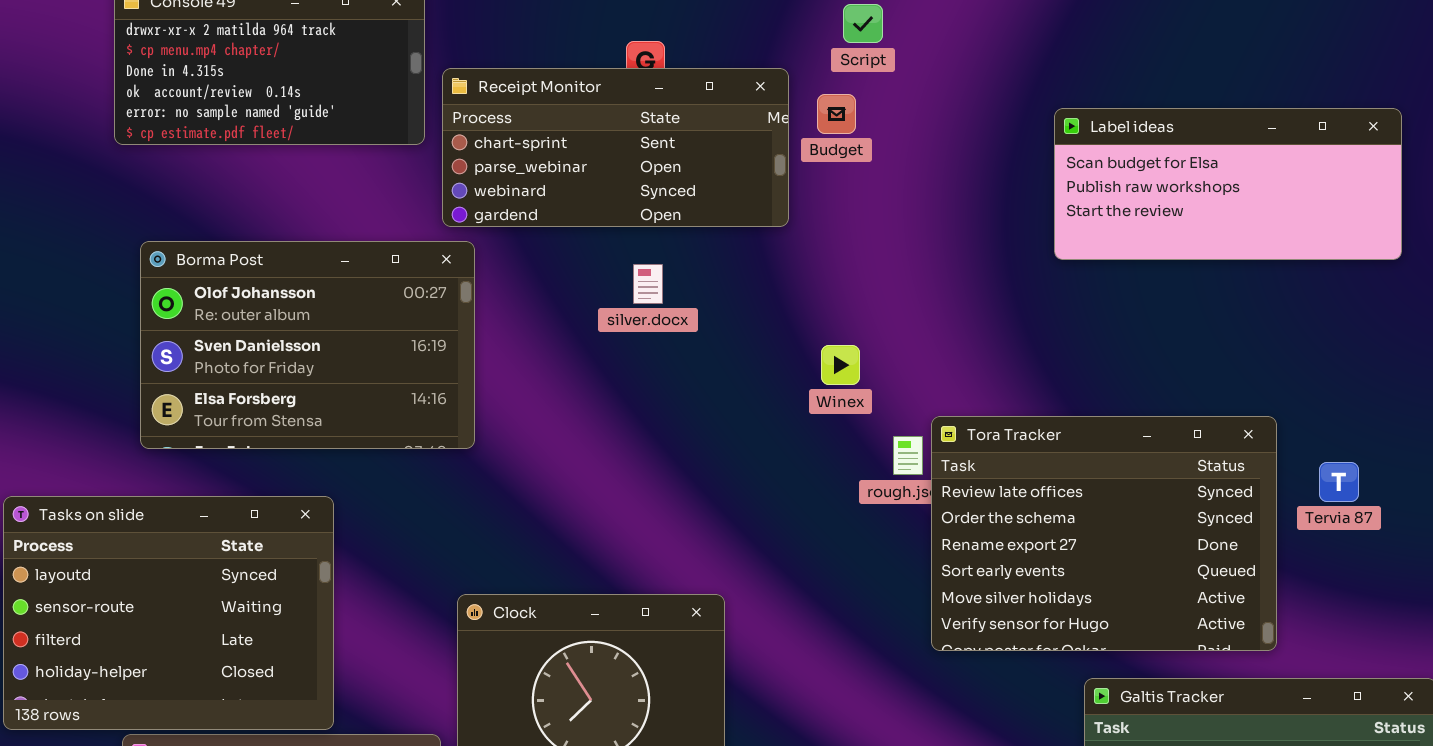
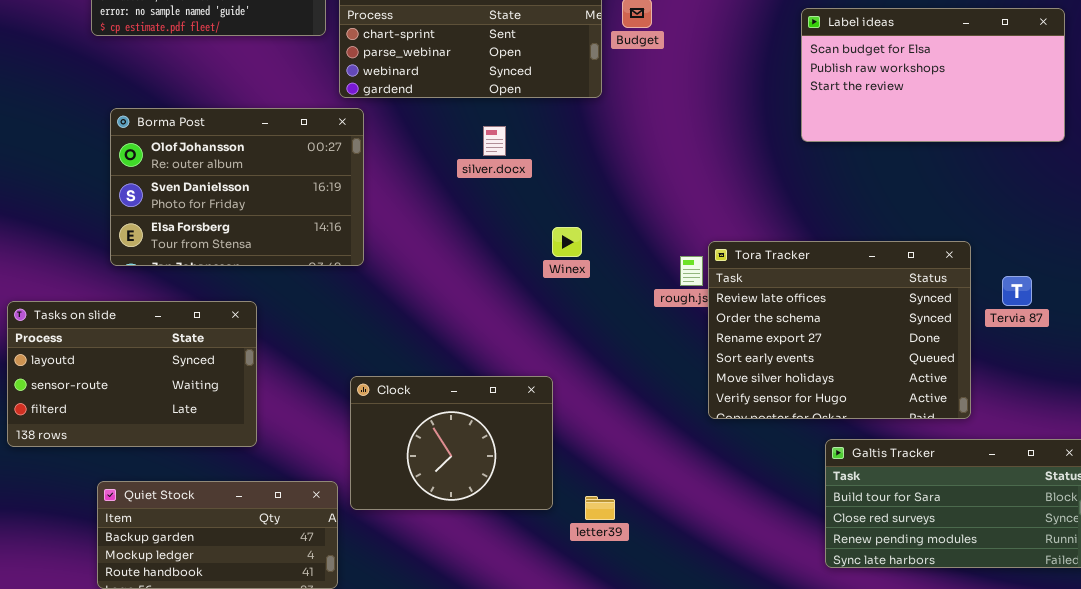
Label ideas: [1054,108,1402,260] -> [801,8,1065,142], resized
Winex: [821,345,860,385] -> [552,227,582,257], moved
Tasks on slide: [3,496,334,730] -> [7,301,257,447], resized

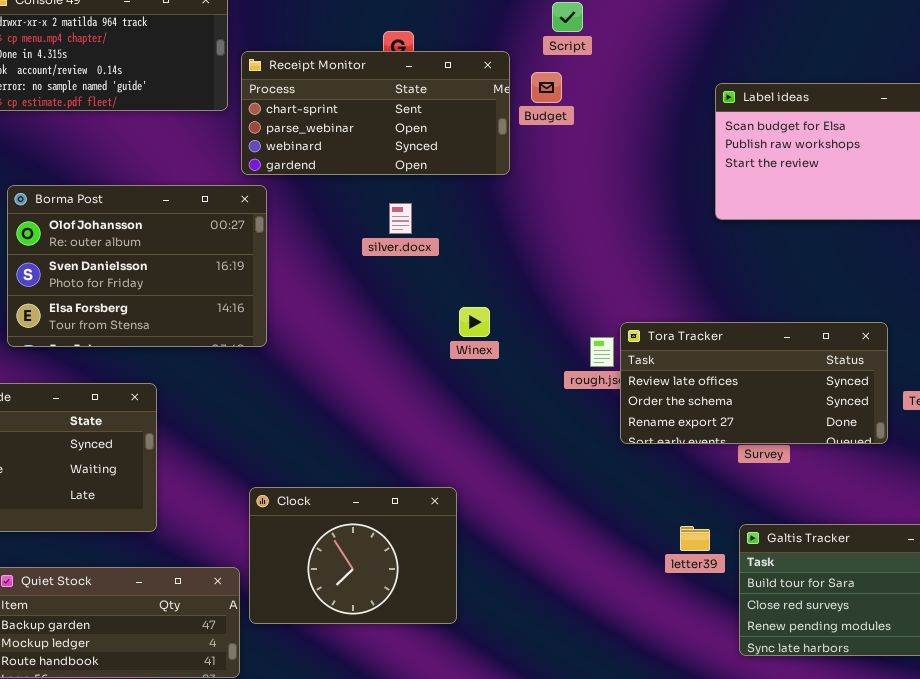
Tora Tracker: [708,241,971,419] -> [620,322,888,444], resized
Clock: [350,376,553,510] -> [249,487,457,624], moved
letter39: [585,496,615,520] -> [680,526,710,551], moved

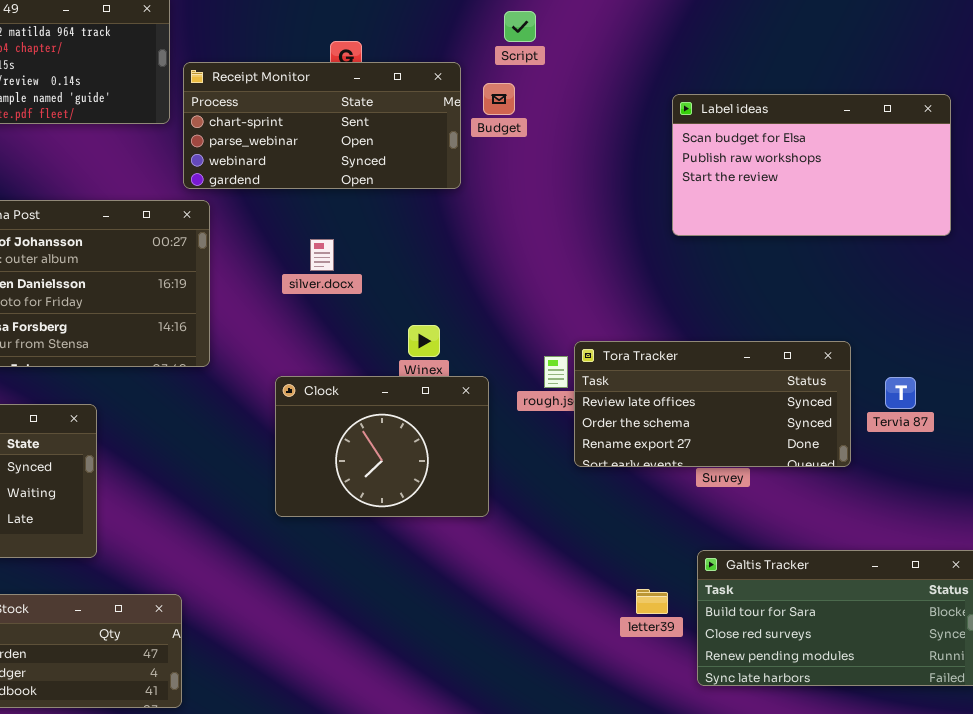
silver.docx: [389,203,412,234] -> [310,239,334,271], moved
Clock: [249,487,457,624] -> [275,376,489,517], moved
letter39: [680,526,710,551] -> [636,589,668,614], moved

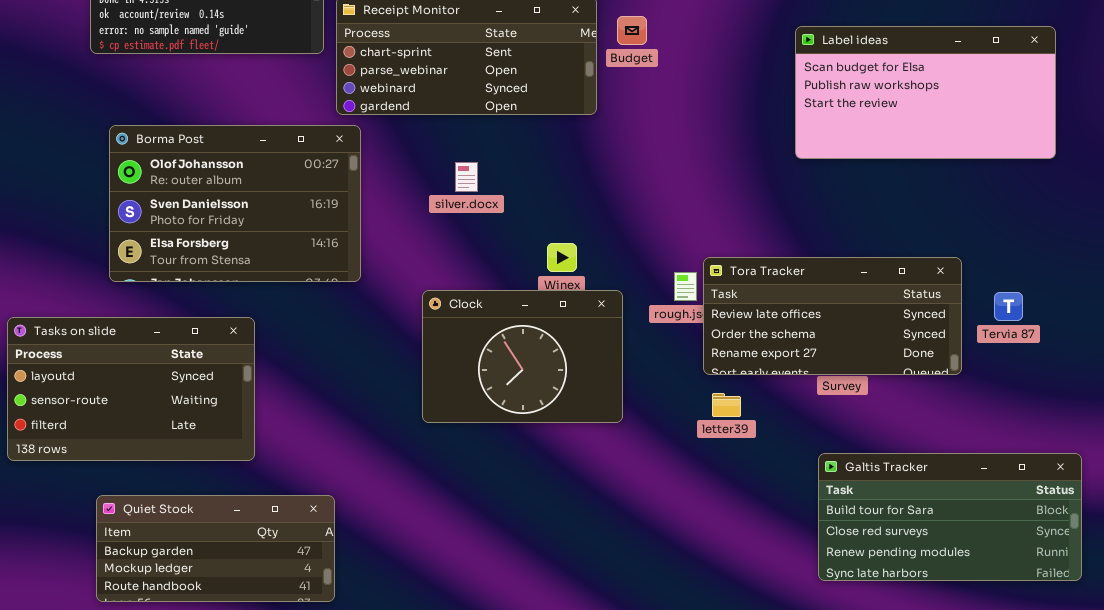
letter39: [636,589,668,614] -> [712,393,741,417], moved

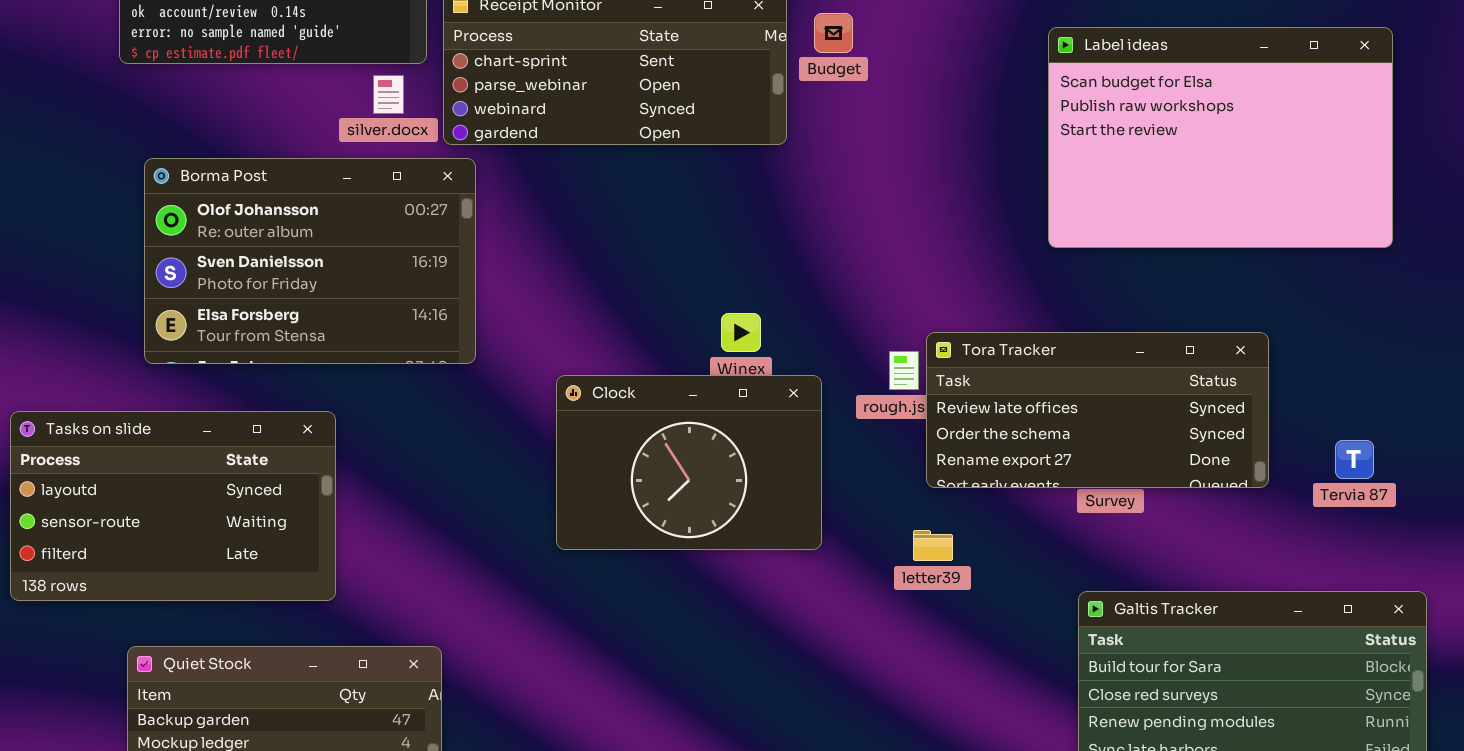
Label ideas: [795,26,1056,159] -> [1048,27,1393,248], resized
silver.docx: [455,162,478,192] -> [373,75,404,114], moved
Tervia 87: [994,292,1023,321] -> [1335,440,1374,479], moved
letter39: [712,393,741,417] -> [913,530,953,561], moved

